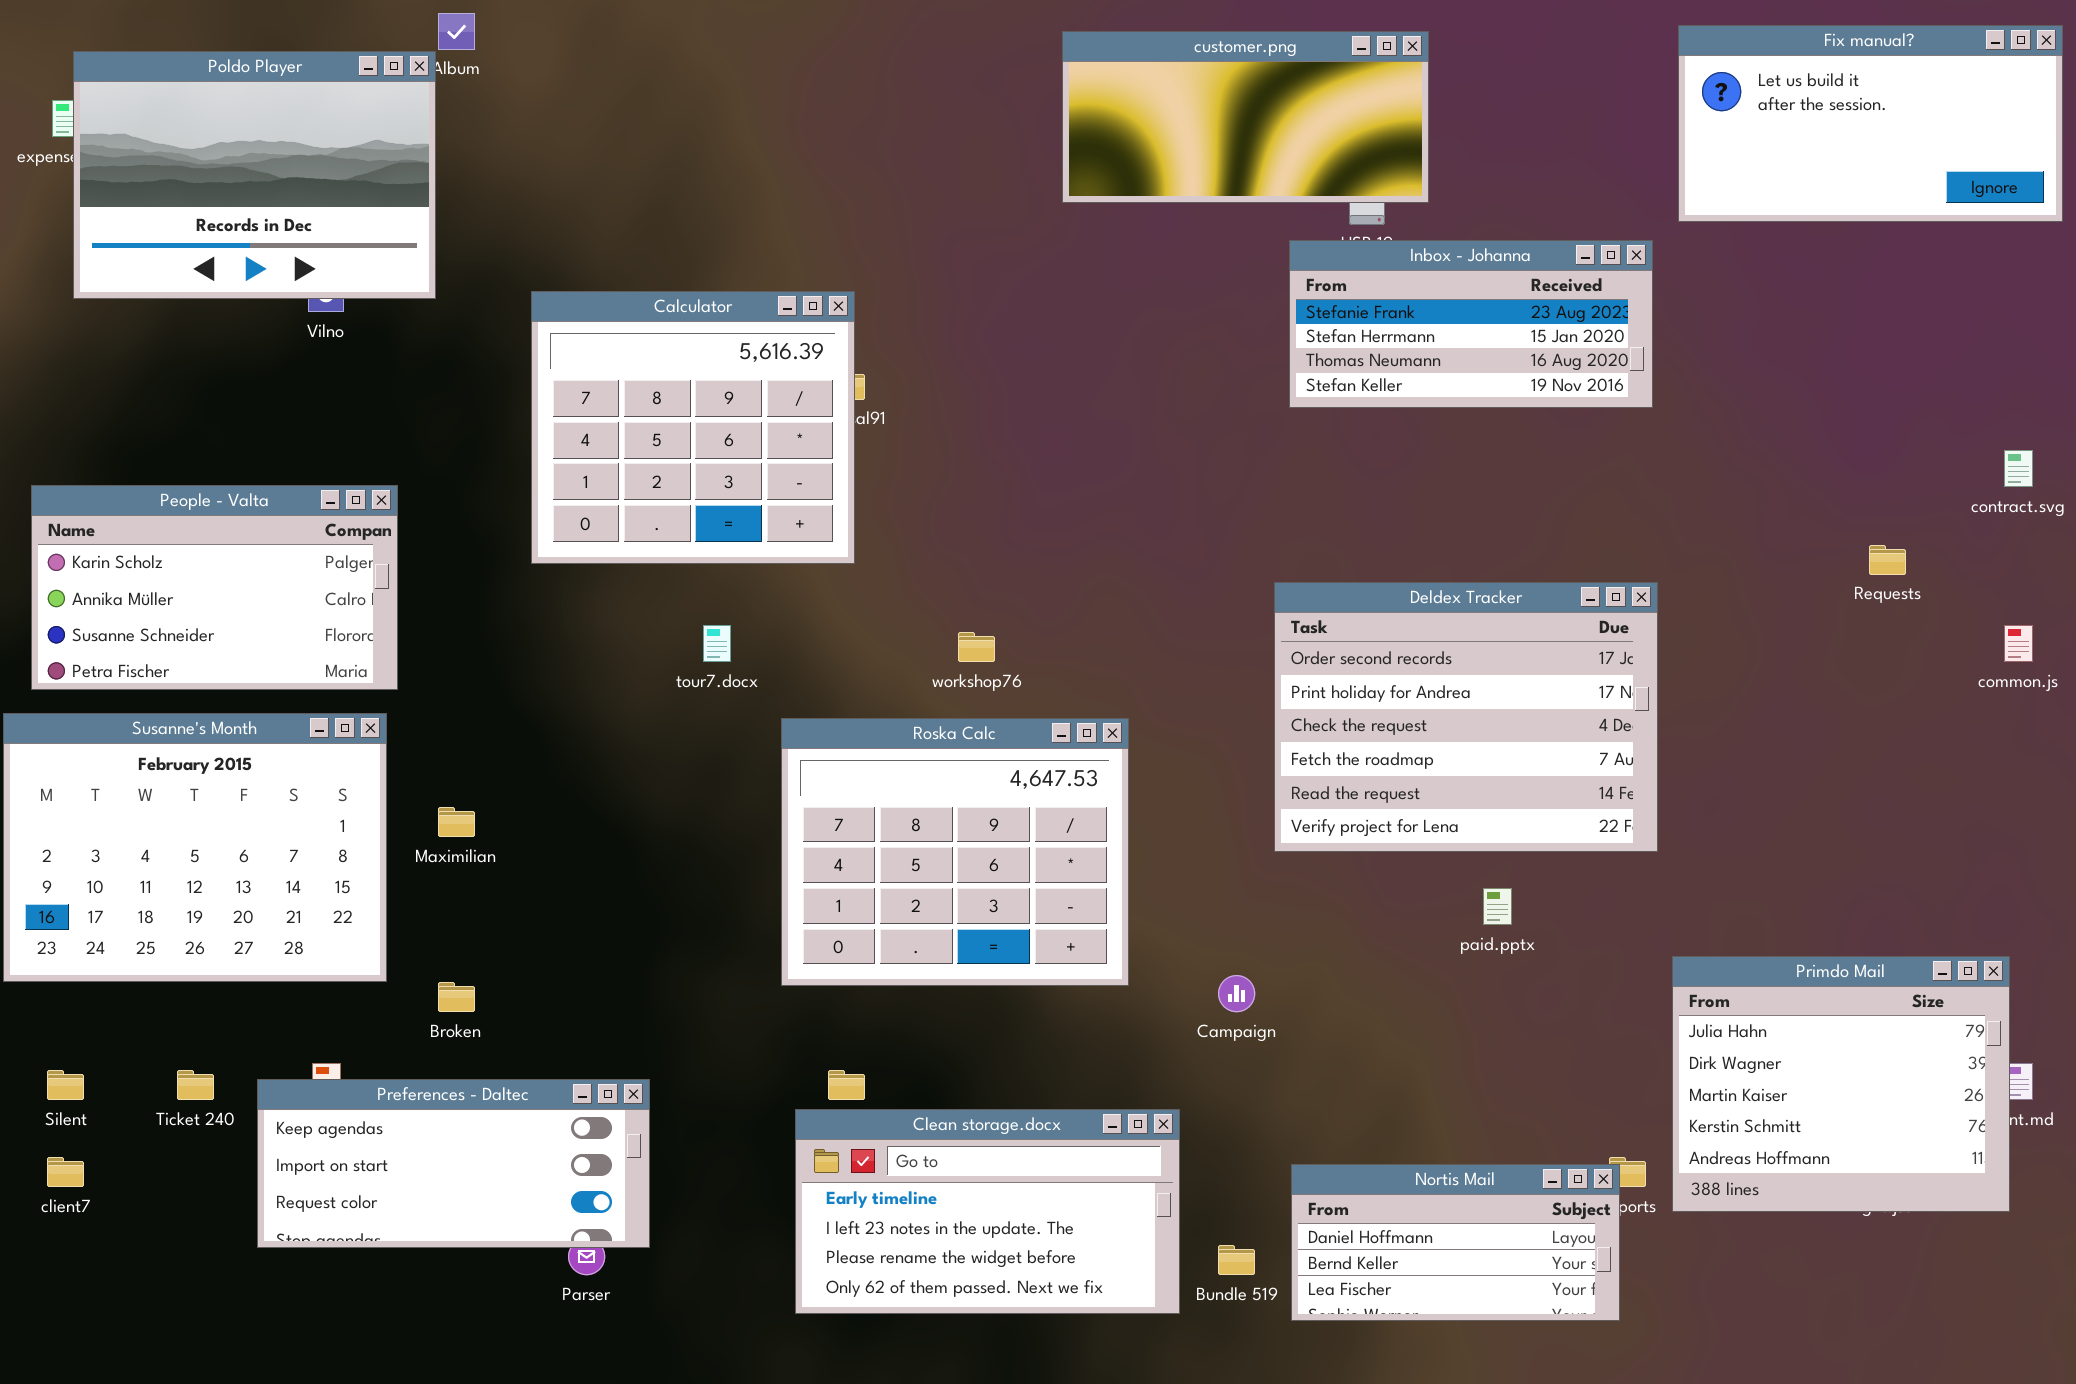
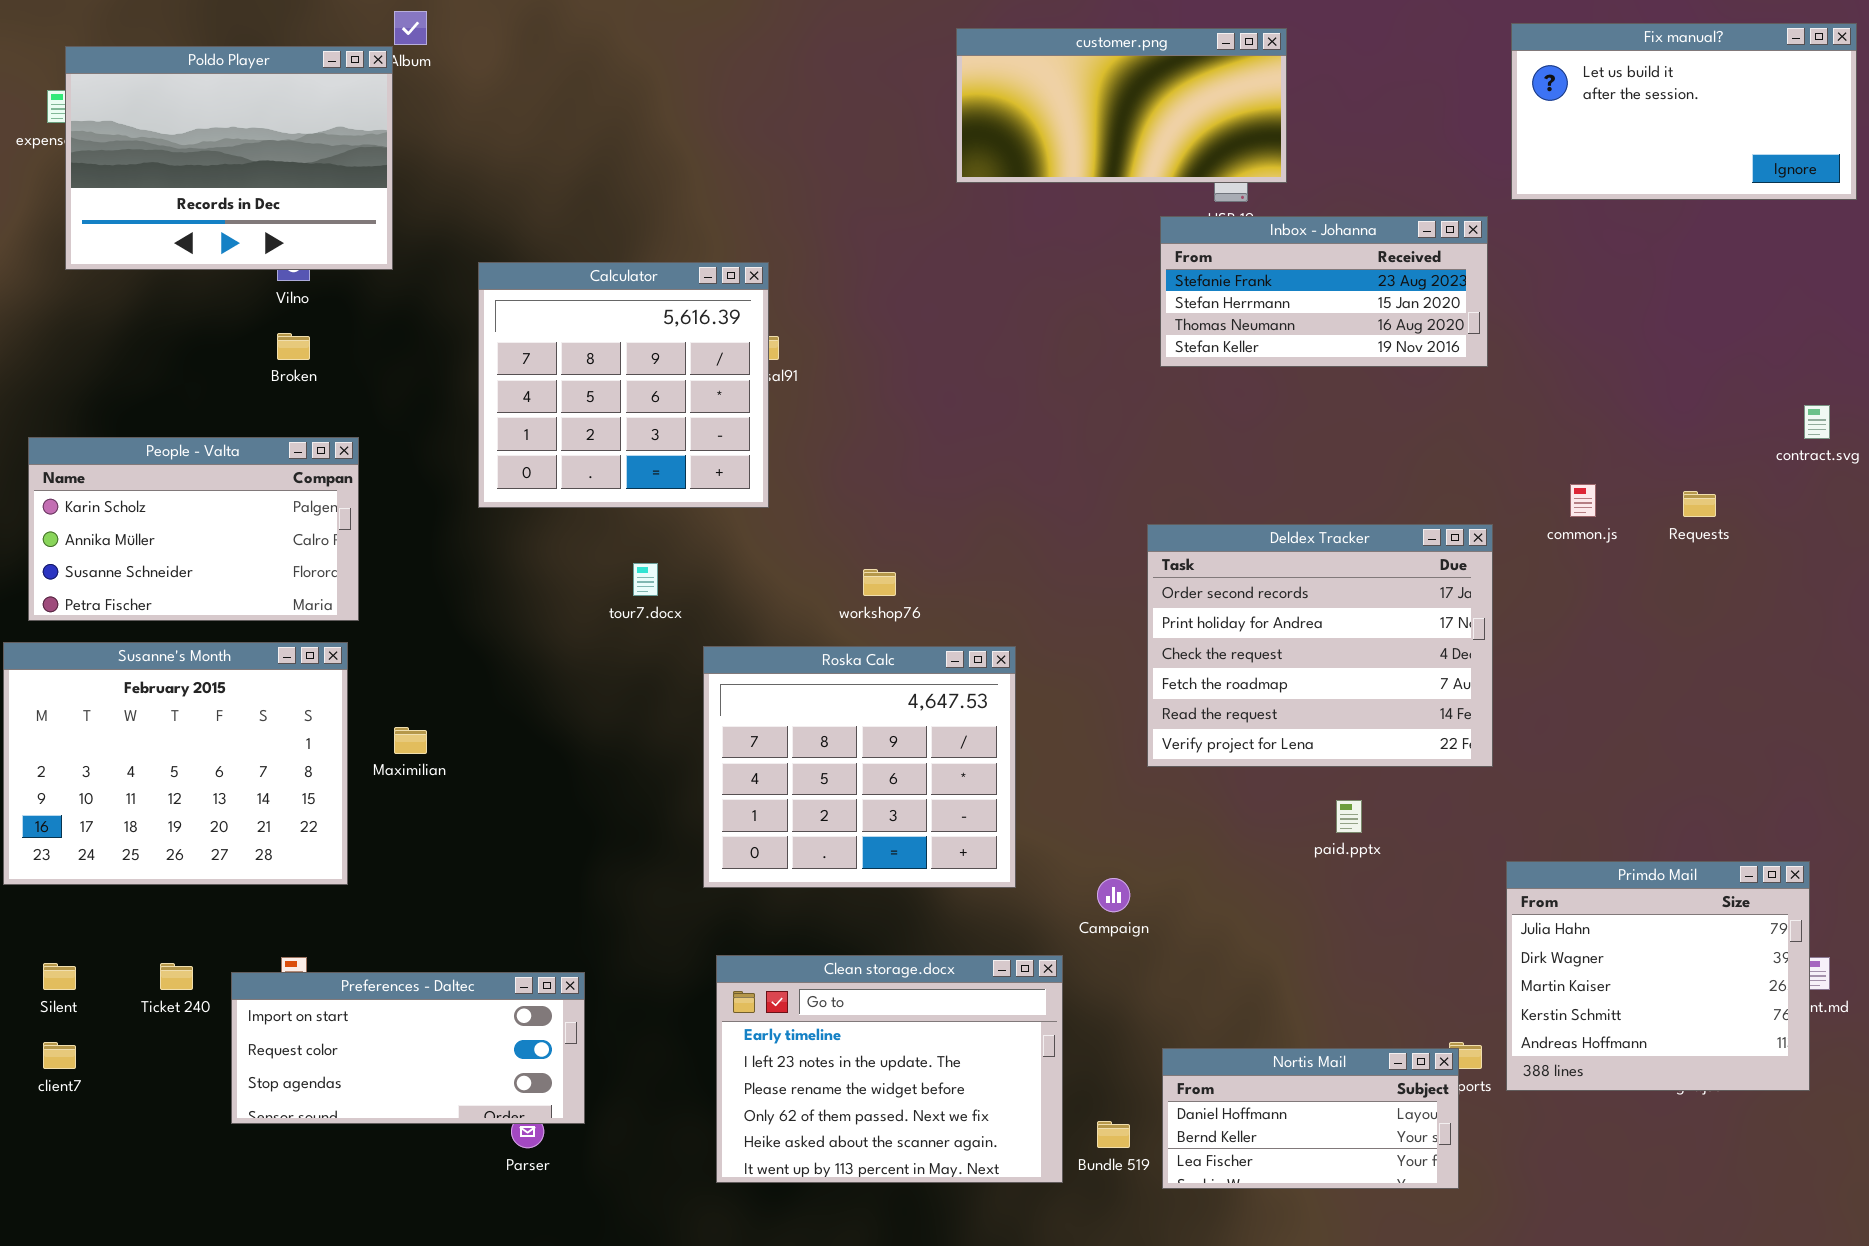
common.js: [2004,625,2033,662] -> [1570,484,1596,517], moved
Broken: [438,982,475,1012] -> [277,333,310,360], moved
Preferences - Daltec: [257,1079,650,1248] -> [231,972,585,1124], scrolled down 1 row
Clean storage.docx: [795,1109,1180,1314] -> [716,955,1063,1183], resized

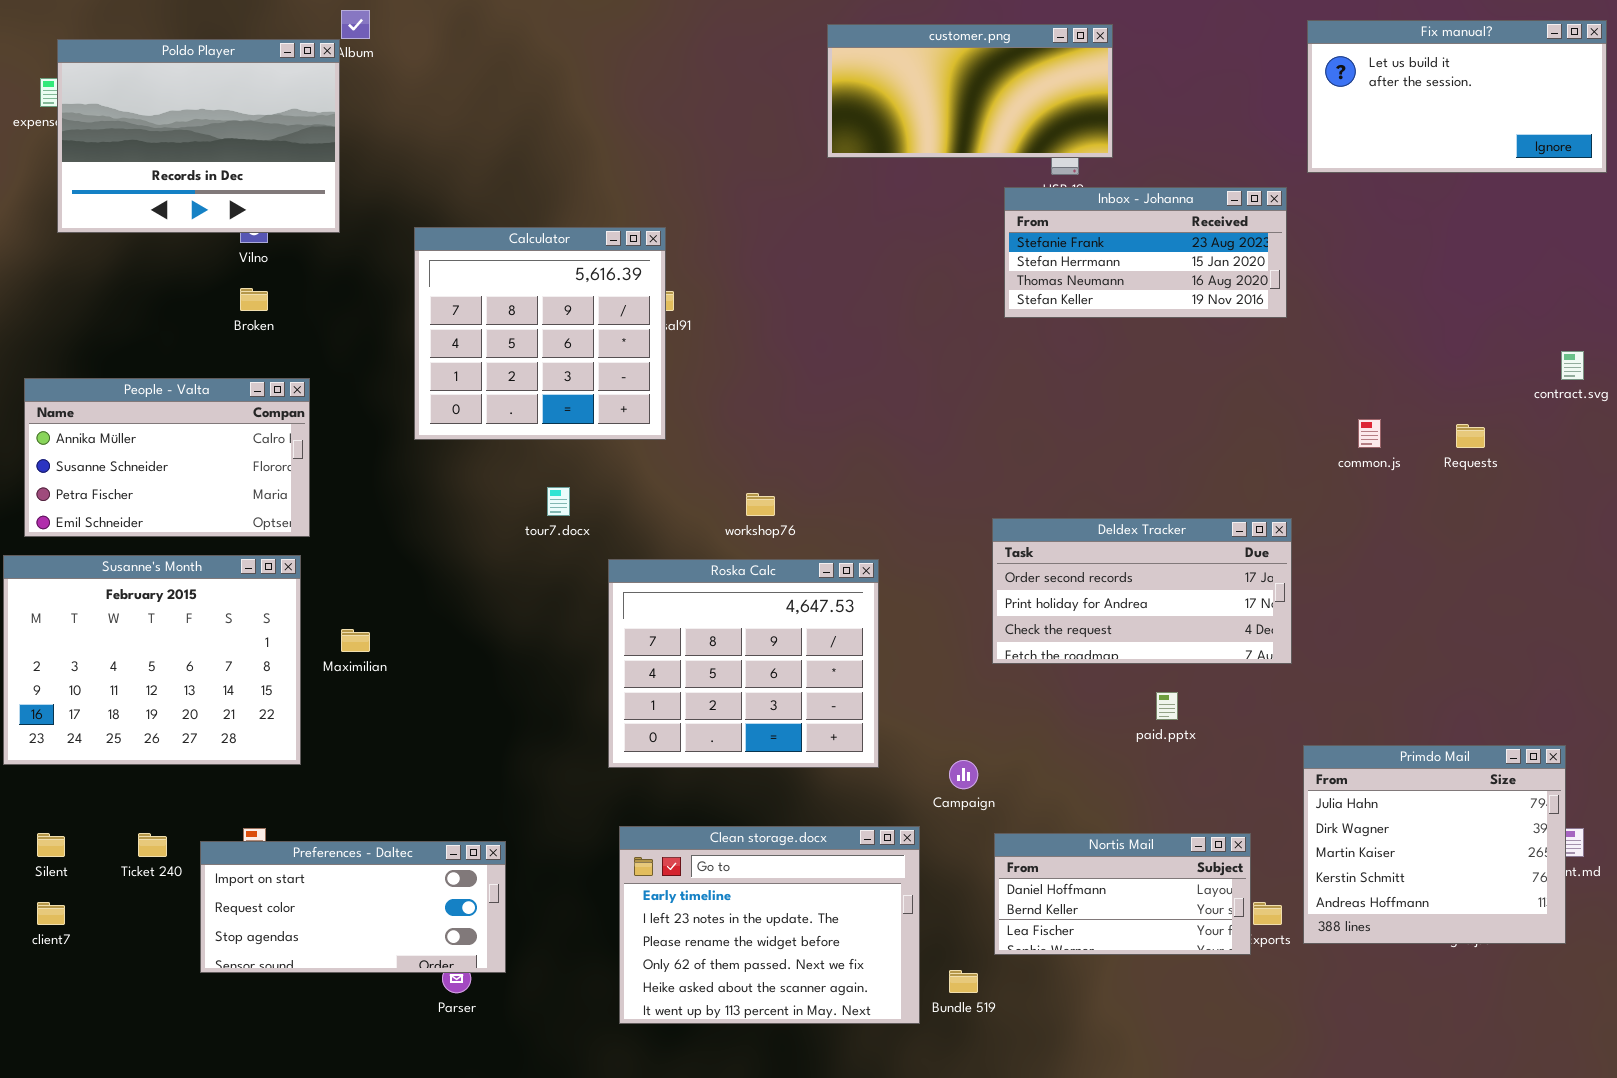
People - Valta: [28,437,359,621] -> [24,378,310,537], scrolled down 1 row
Deldex Tracker: [1147,524,1493,767] -> [992,518,1292,664], resized
Nortis Mail: [1162,1048,1459,1189] -> [994,833,1251,955], moved

